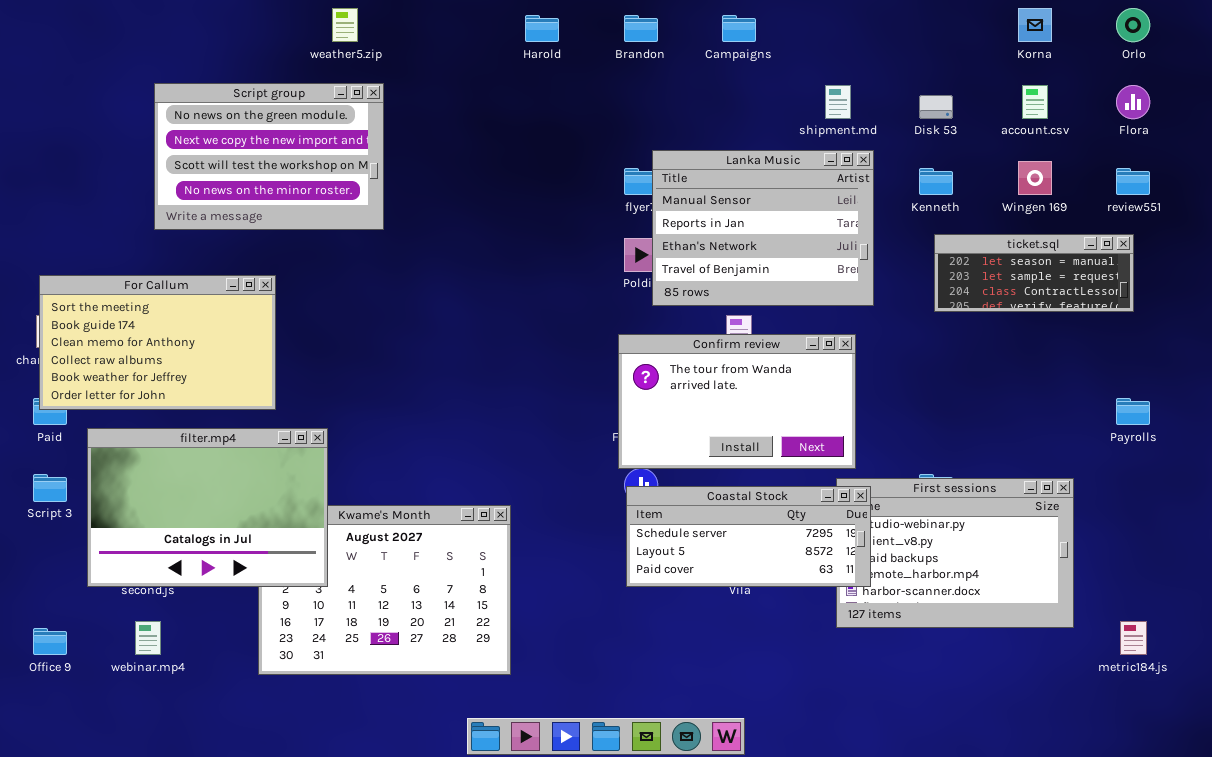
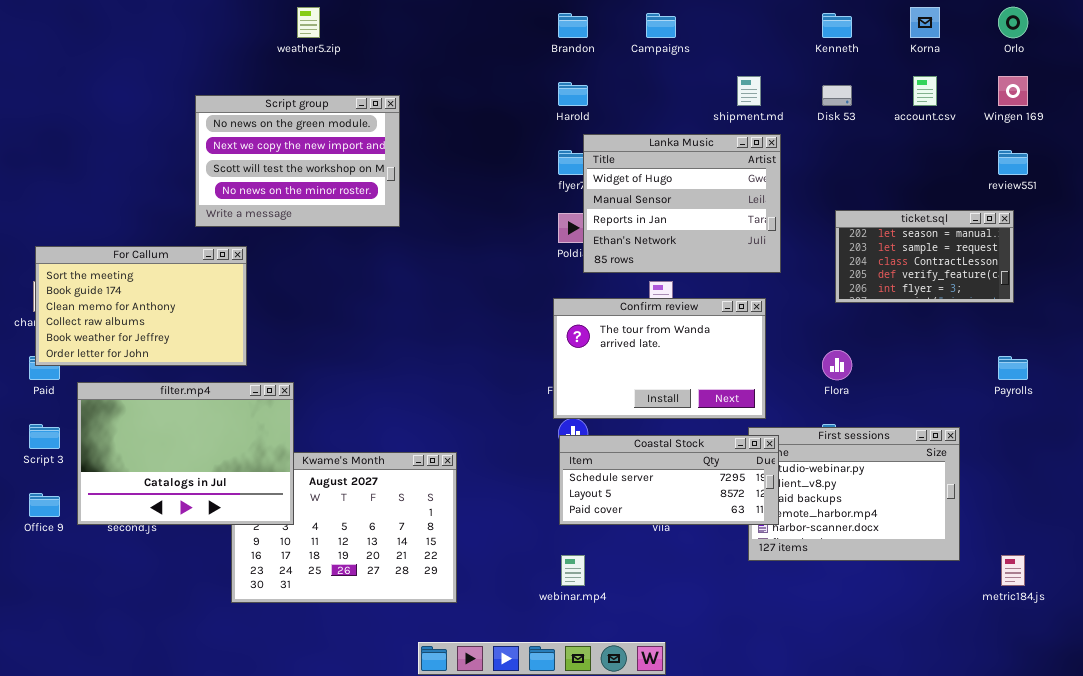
Harold: [525,15,559,42] -> [558,82,588,106], moved
Script group: [154,83,384,230] -> [195,95,400,227], moved
Flora: [1116,85,1150,119] -> [822,350,852,380], moved
Lanka Music: [652,150,874,306] -> [583,134,781,273], scrolled up 1 row
Wingen 169: [1018,161,1052,195] -> [998,76,1028,106], moved
Kenneth: [919,168,953,195] -> [822,13,852,38], moved
ticket.sql: [934,234,1134,312] -> [835,210,1014,303], resized
webinar.mp4: [135,621,161,655] -> [561,555,585,586], moved
Office 9: [33,628,67,655] -> [29,493,60,517], moved

